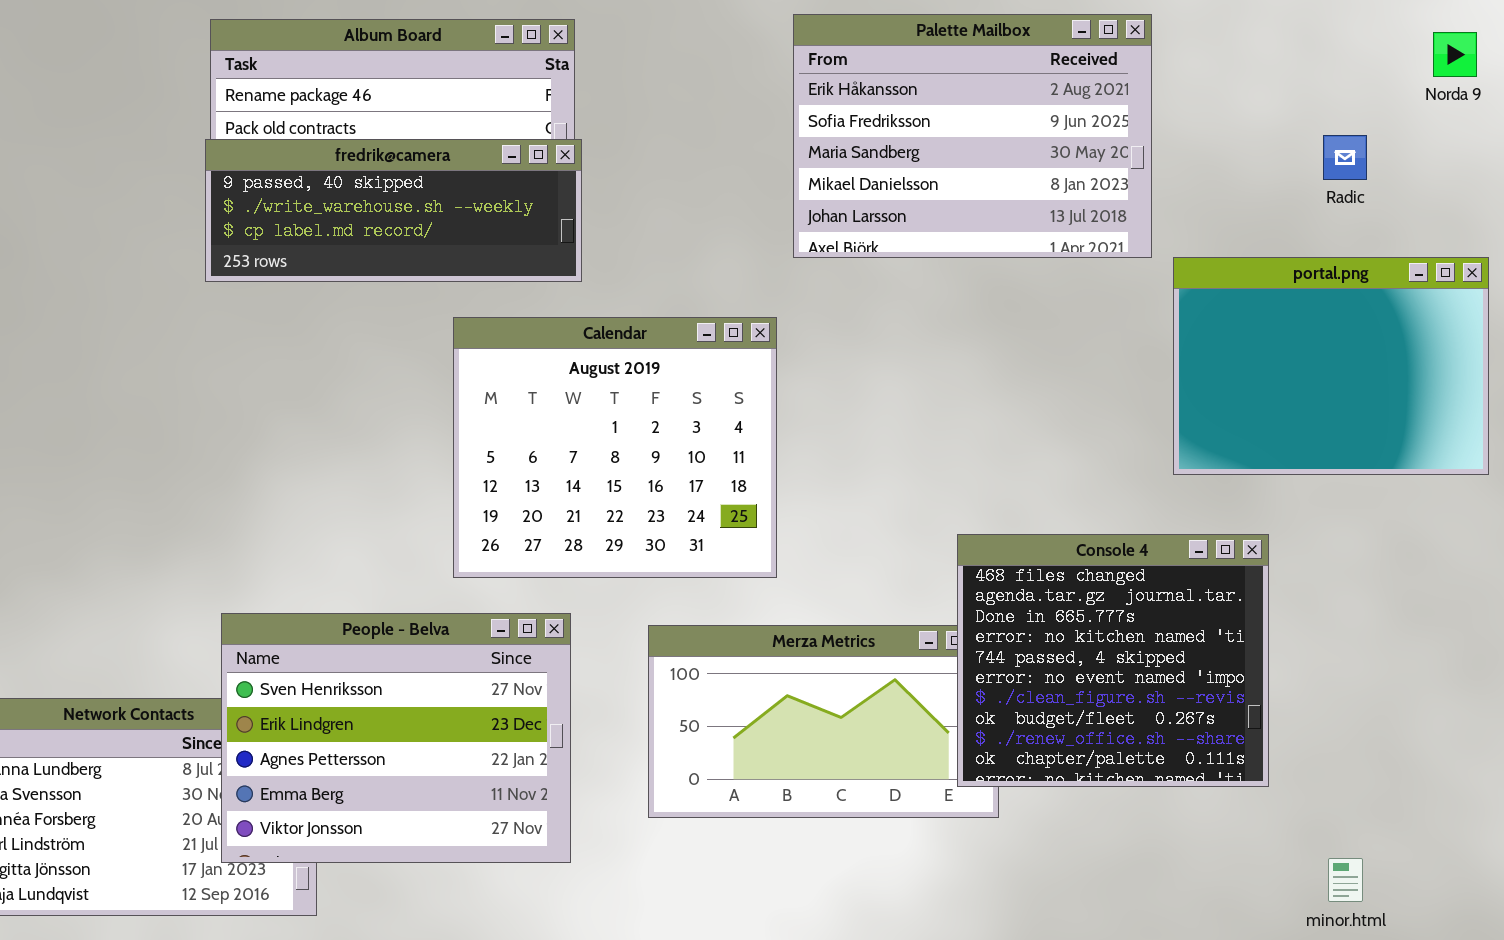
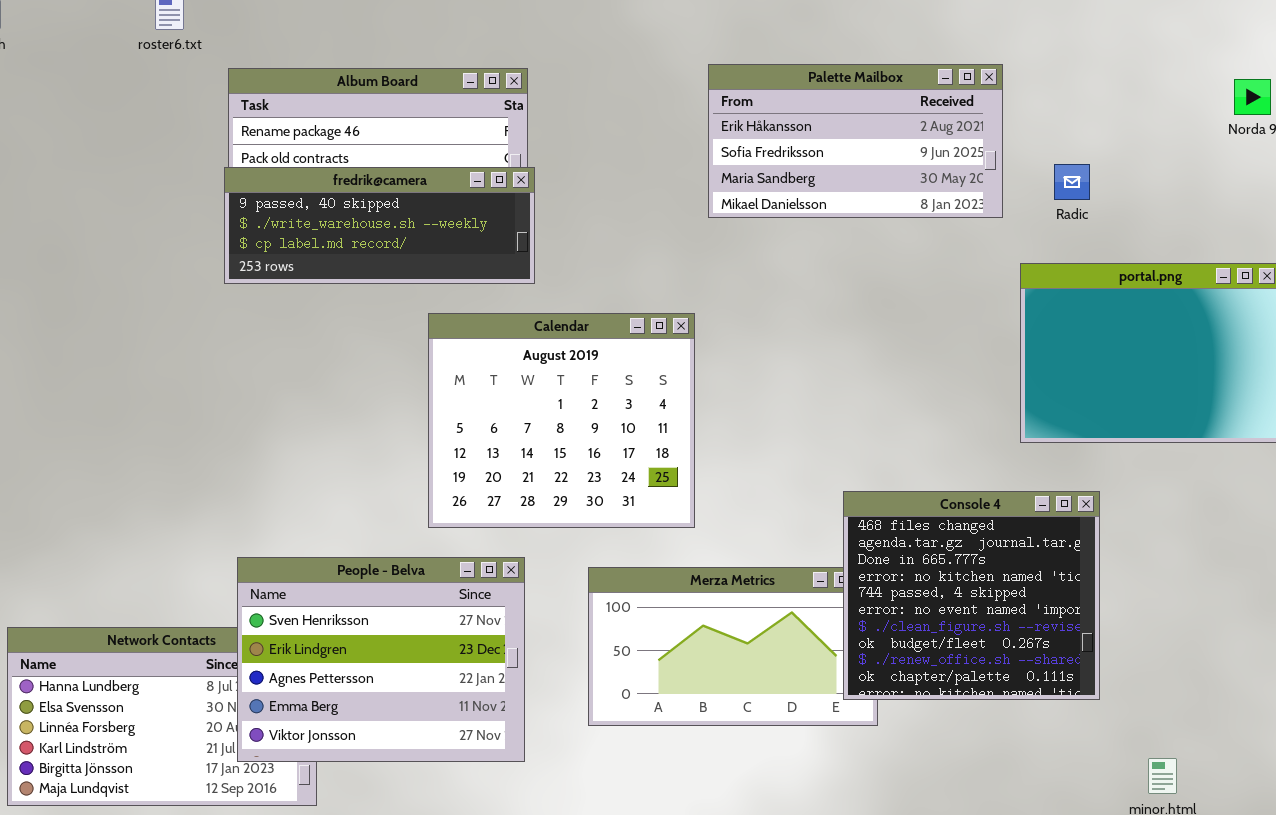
Palette Mailbox: [793,14,1152,258] -> [708,64,1003,218], resized
Radic: [1323,135,1367,180] -> [1054,164,1090,200], moved

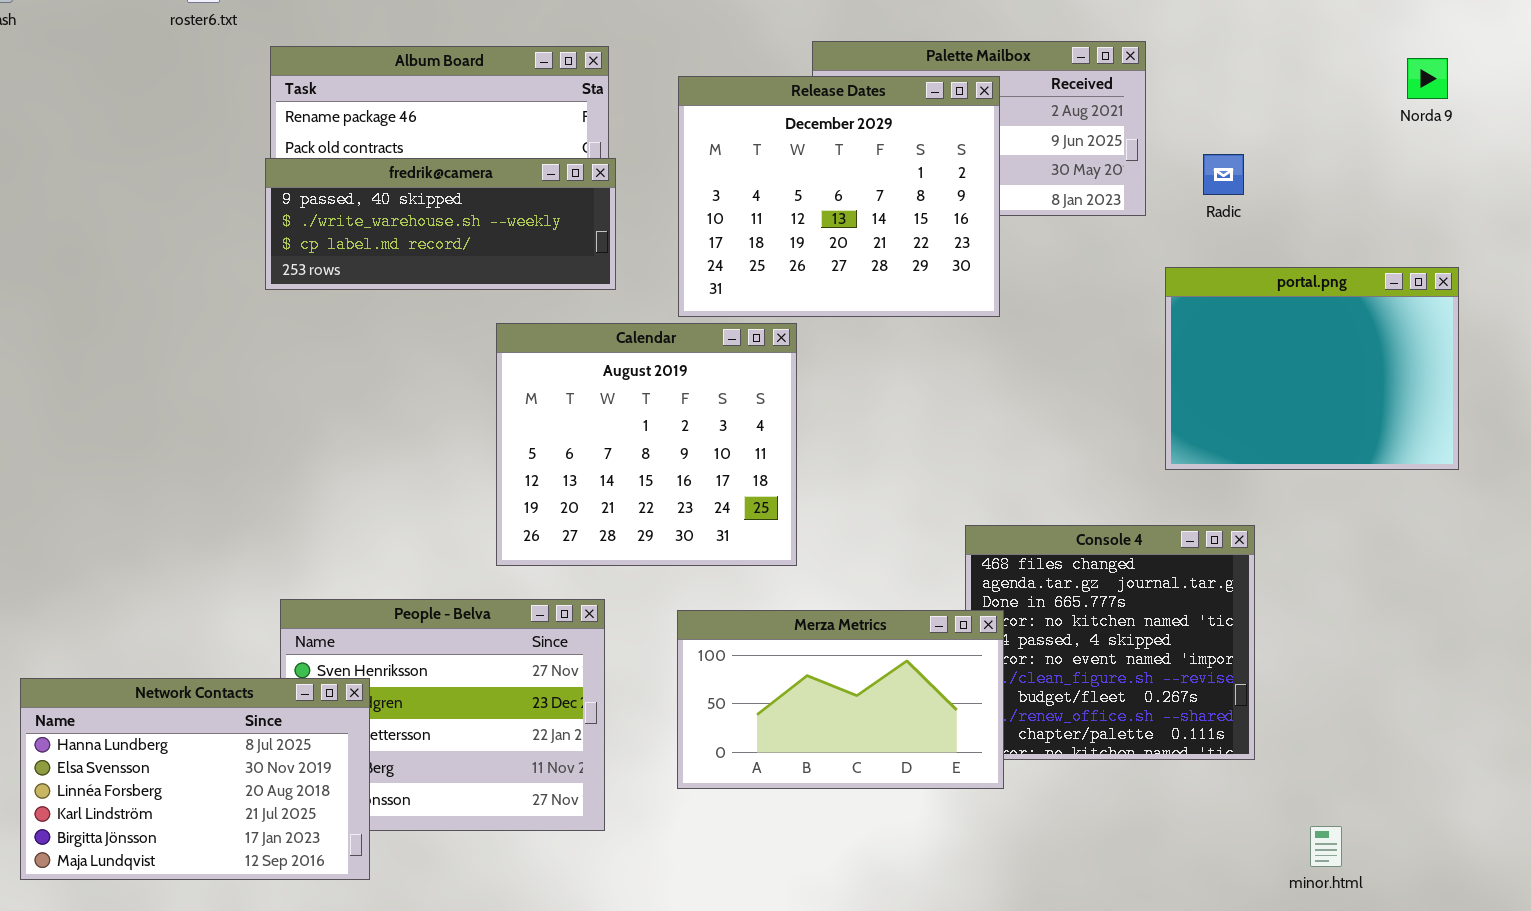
Release Dates: none -> [678,76,1000,317], opened
Merza Metrics: [588,567,878,726] -> [677,610,1004,789], raised
Network Contacts: [7,627,317,806] -> [20,678,370,880], raised

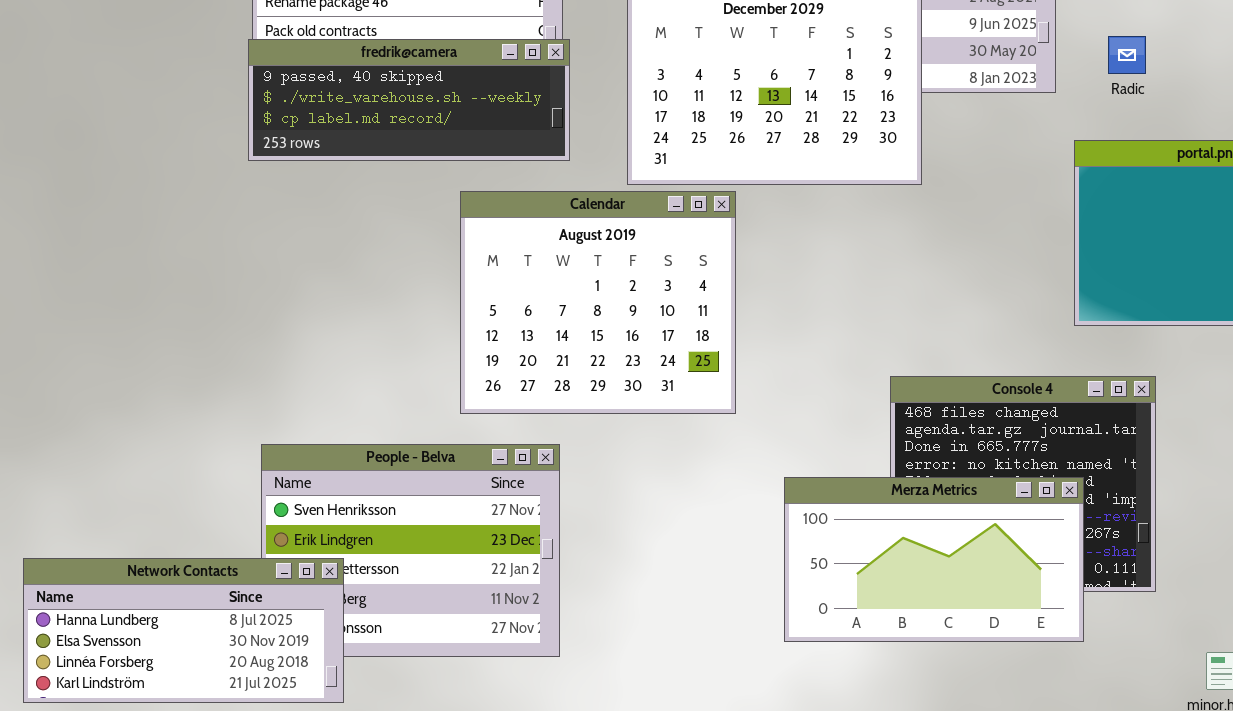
Merza Metrics: [677,610,1004,789] -> [784,477,1084,642], moved
Network Contacts: [20,678,370,880] -> [23,558,344,703], resized

